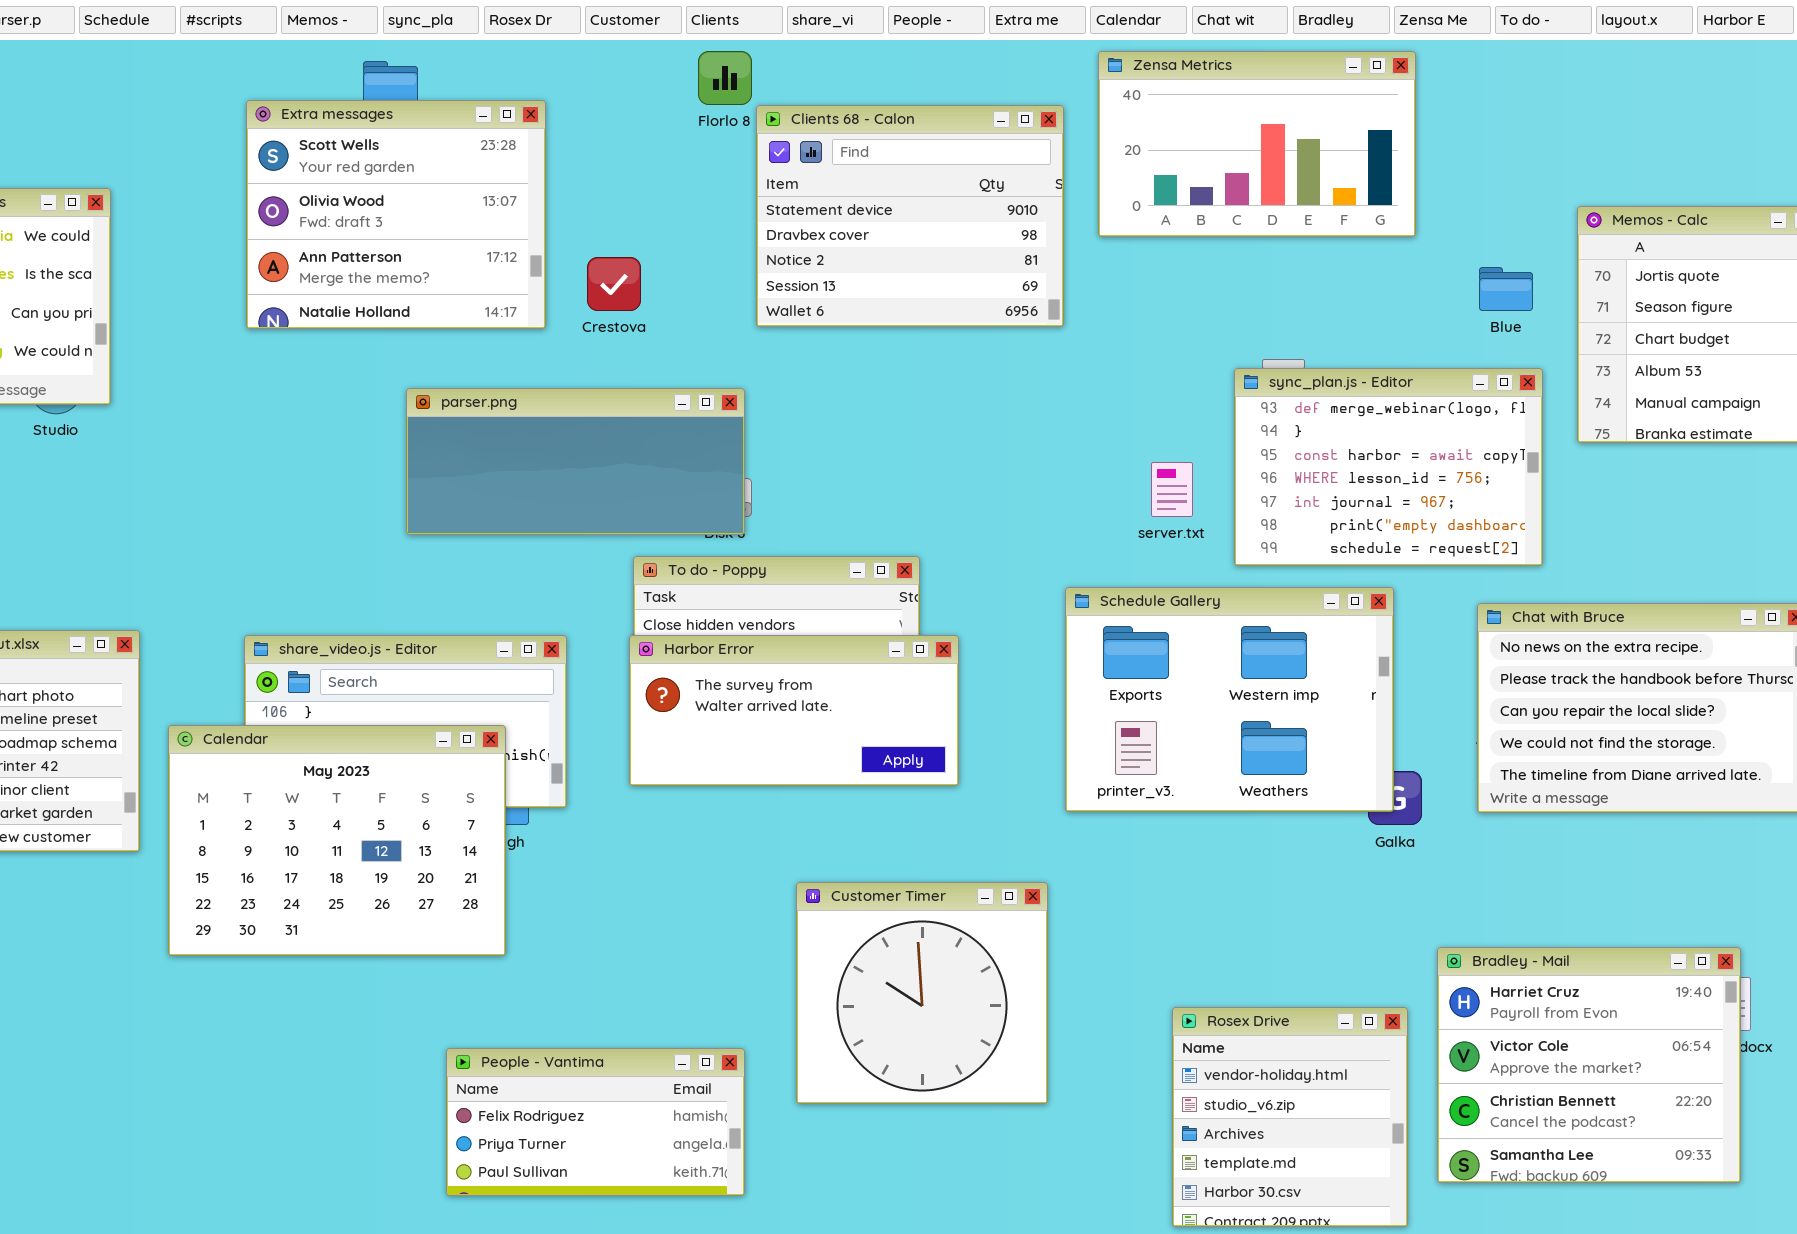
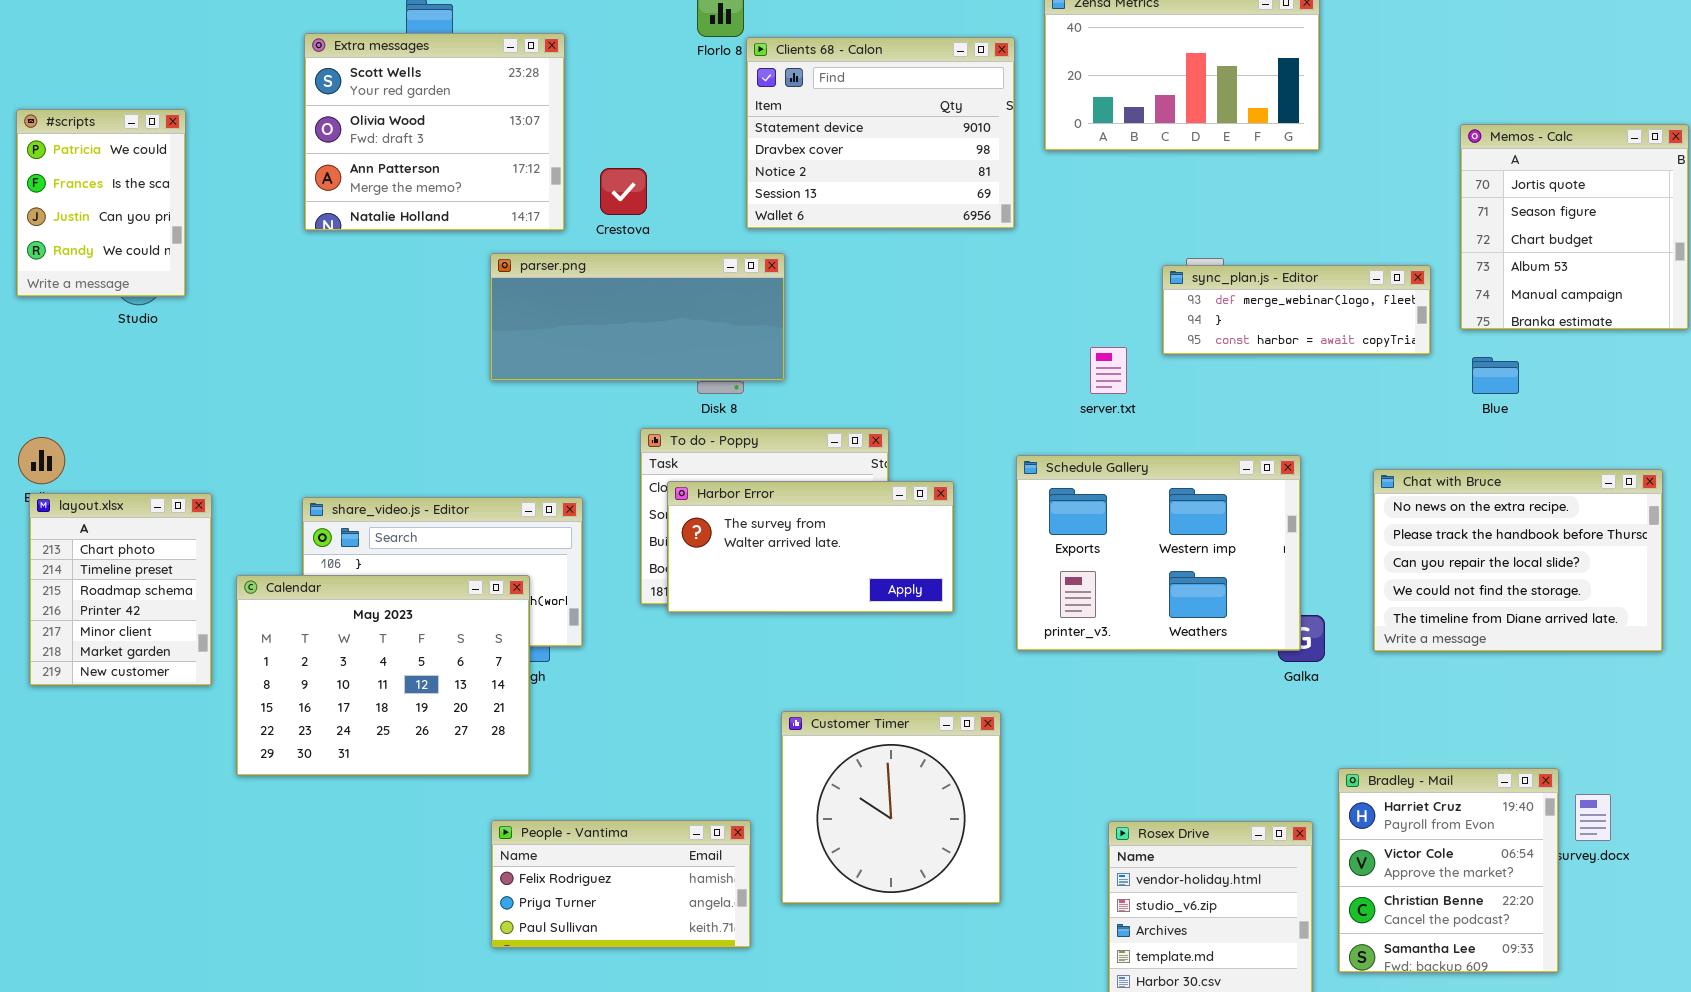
Blue: [1479,267,1533,311] -> [1472,357,1519,394], moved
sync_plan.js - Editor: [1234,368,1543,566] -> [1162,265,1431,355], resized
parser.png: [406,388,745,535] -> [490,253,785,381], moved
Harbor Error: [629,635,959,786] -> [667,481,954,613], moved
Bradley - Mail: [1437,947,1741,1183] -> [1338,768,1559,973], resized
People - Vantima: [446,1048,745,1196] -> [491,820,751,948], moved

